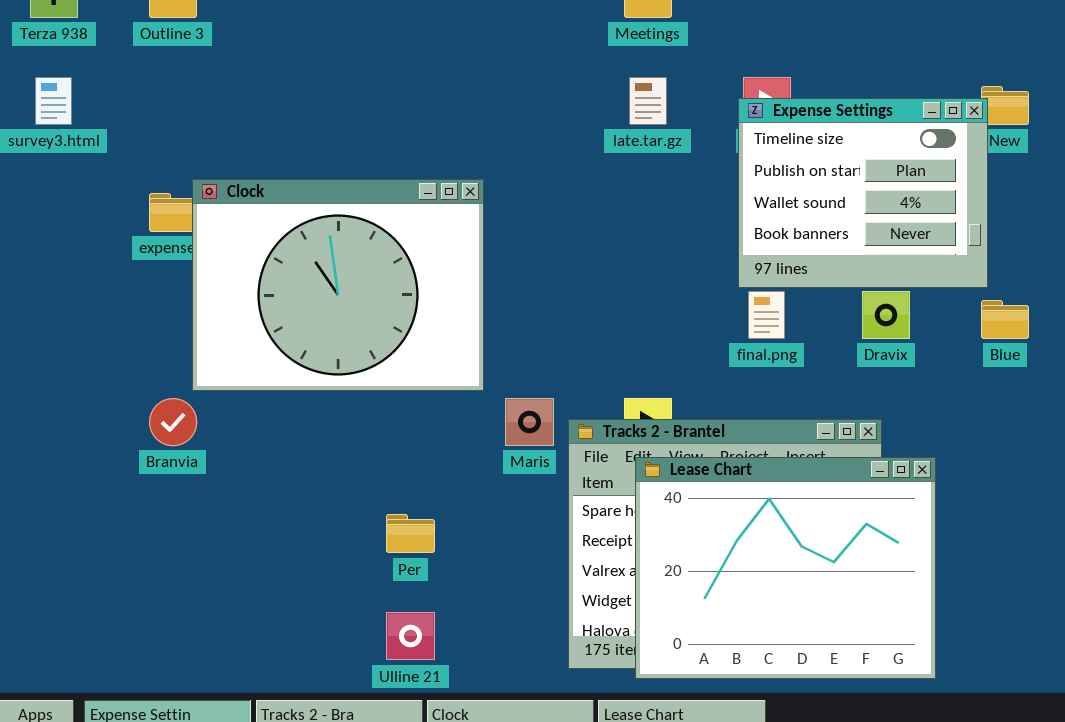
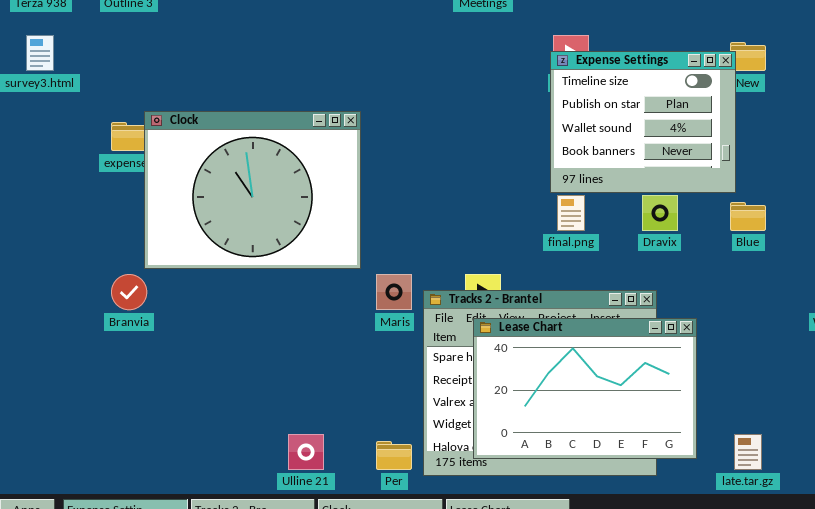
late.tar.gz: [629,77,667,125] -> [734,434,762,470], moved
Lease Chart: [635,457,936,679] -> [473,318,697,459], resized
Per: [386,514,435,553] -> [376,441,412,470], moved

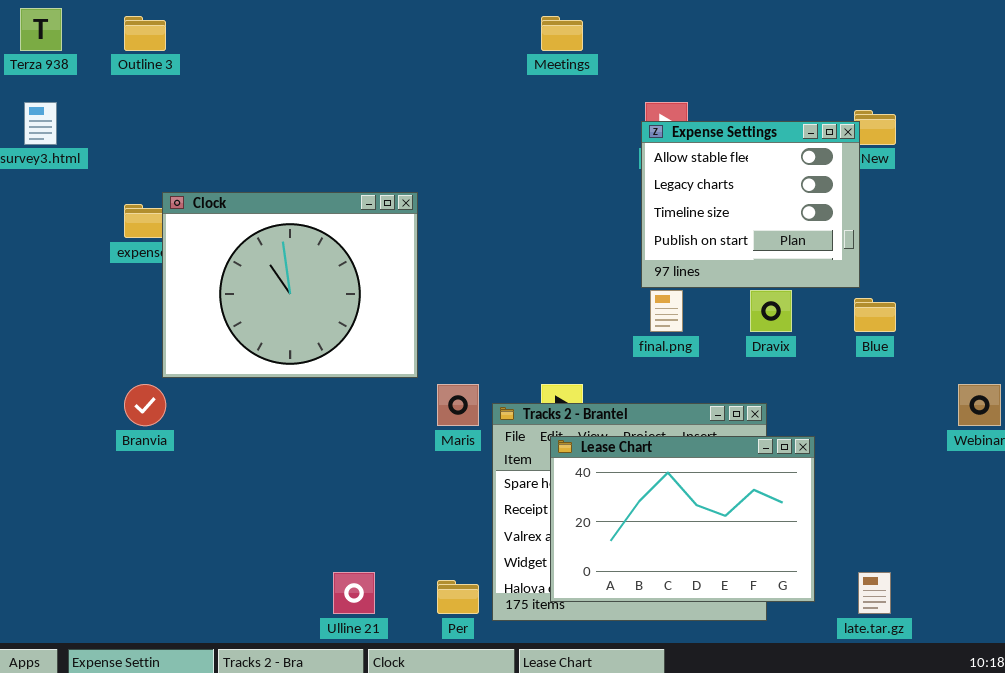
Expense Settings: [550,51,736,193] -> [641,121,860,288], scrolled up 2 rows

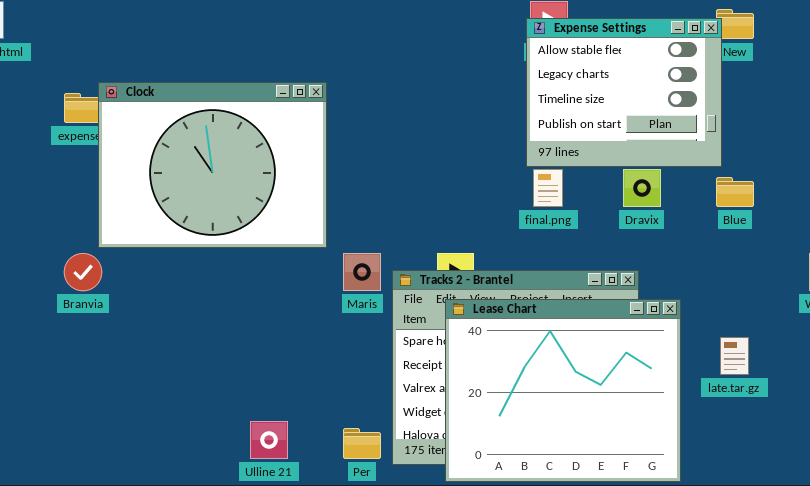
Lease Chart: [550,436,815,602] -> [445,299,681,482], resized
late.tar.gz: [858,572,891,614] -> [720,337,749,375], moved

